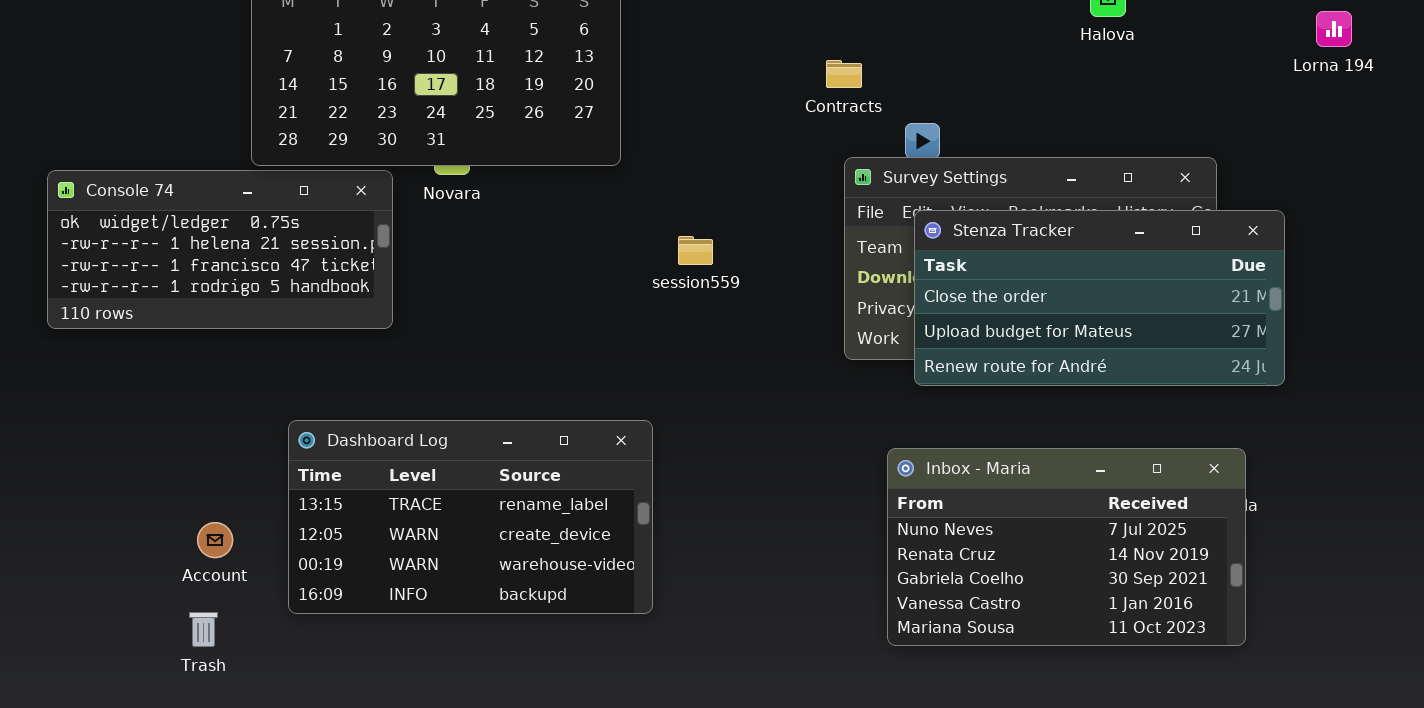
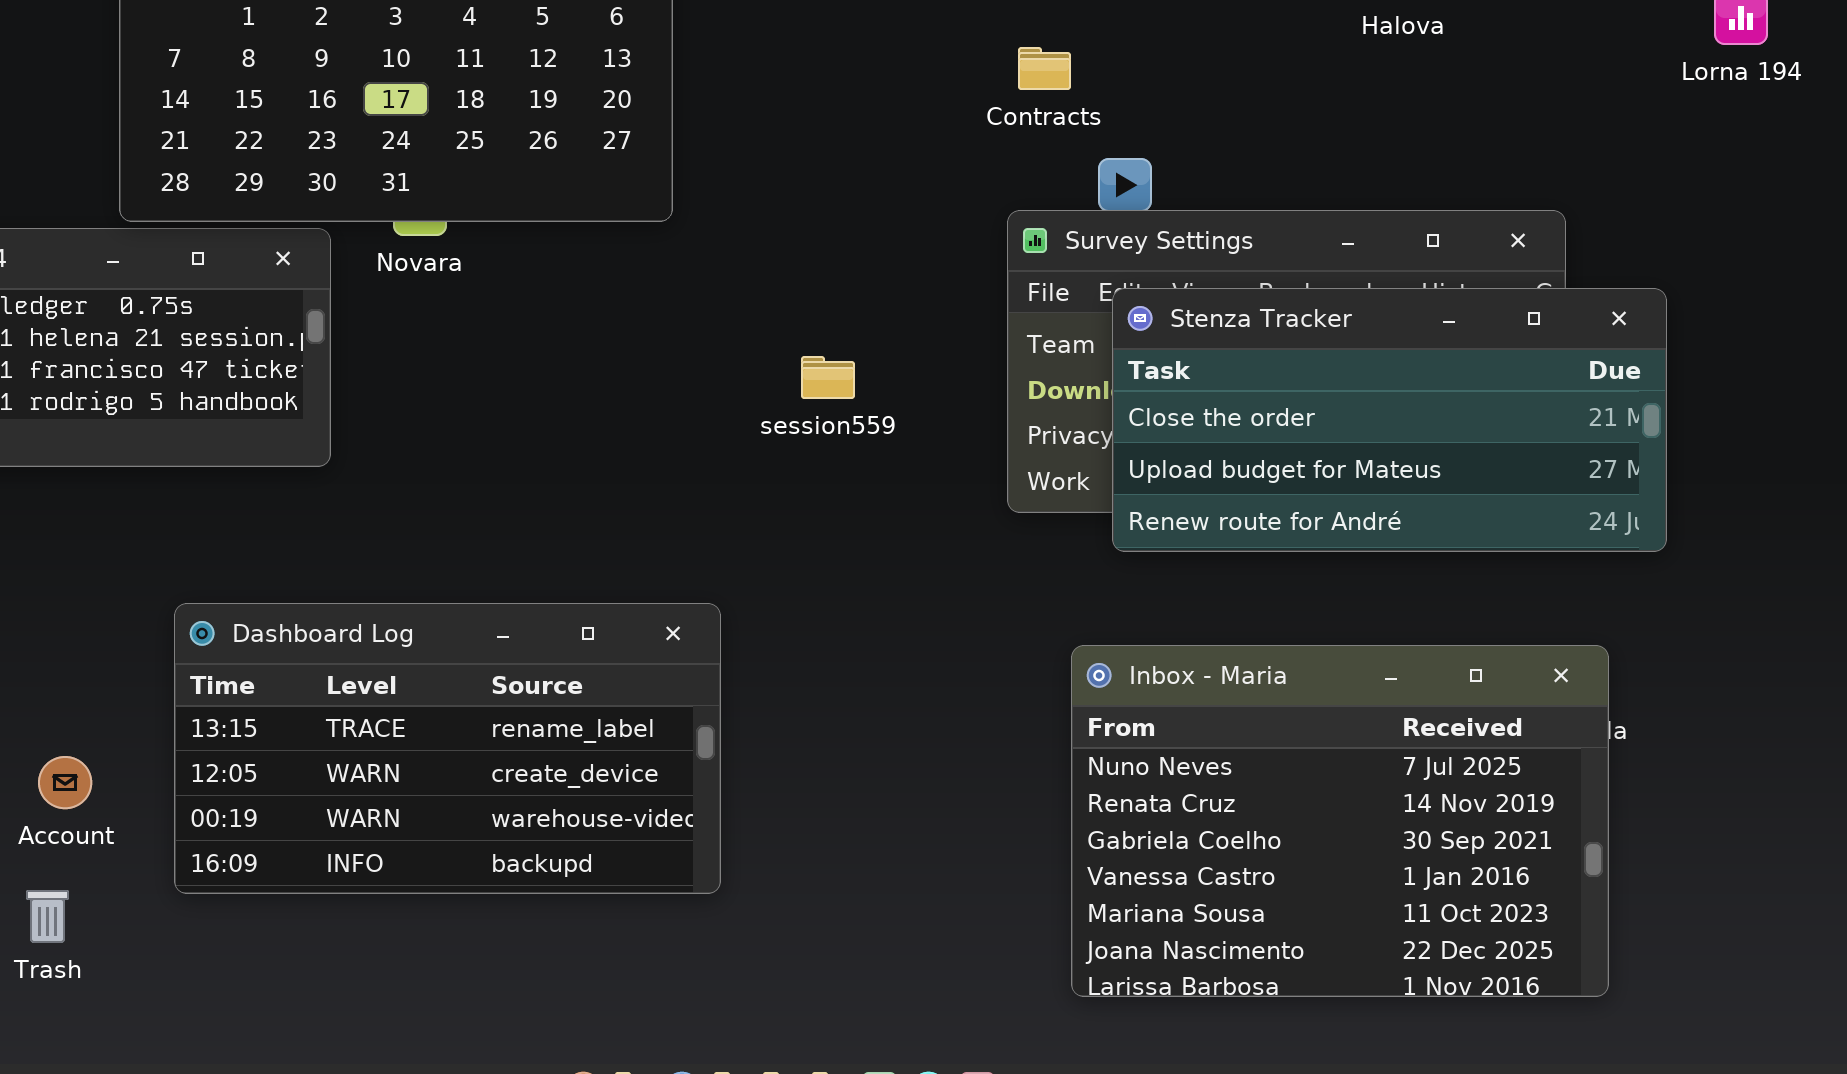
Contracts: [826,60,862,88] -> [1018,47,1071,90], moved
session559: [678,236,713,265] -> [801,356,855,399], moved
Inbox - Maria: [887,448,1246,646] -> [1071,645,1609,997], resized

